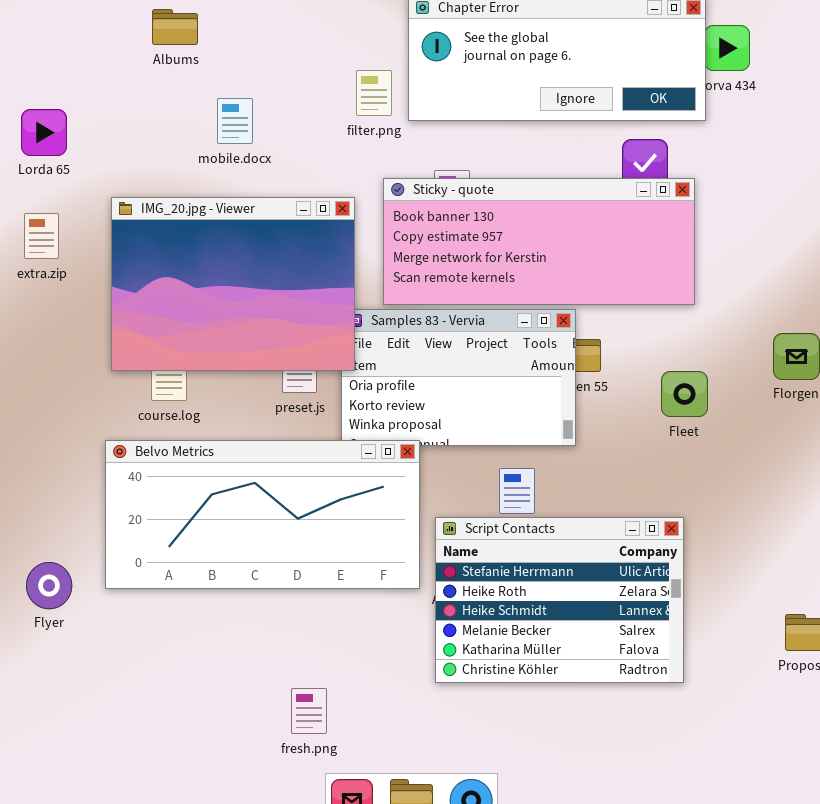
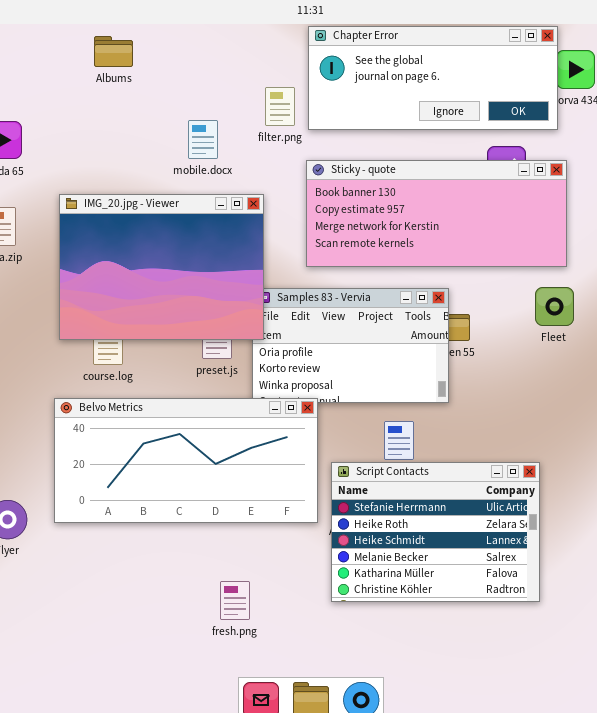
mobile.docx: [217,98,253,144] -> [188,120,218,159], moved
Sticky - quote: [383,178,695,305] -> [306,160,567,267], moved
Fleet: [661,371,708,417] -> [535,287,574,326], moved
fresh.png: [291,688,327,734] -> [220,581,250,620], moved

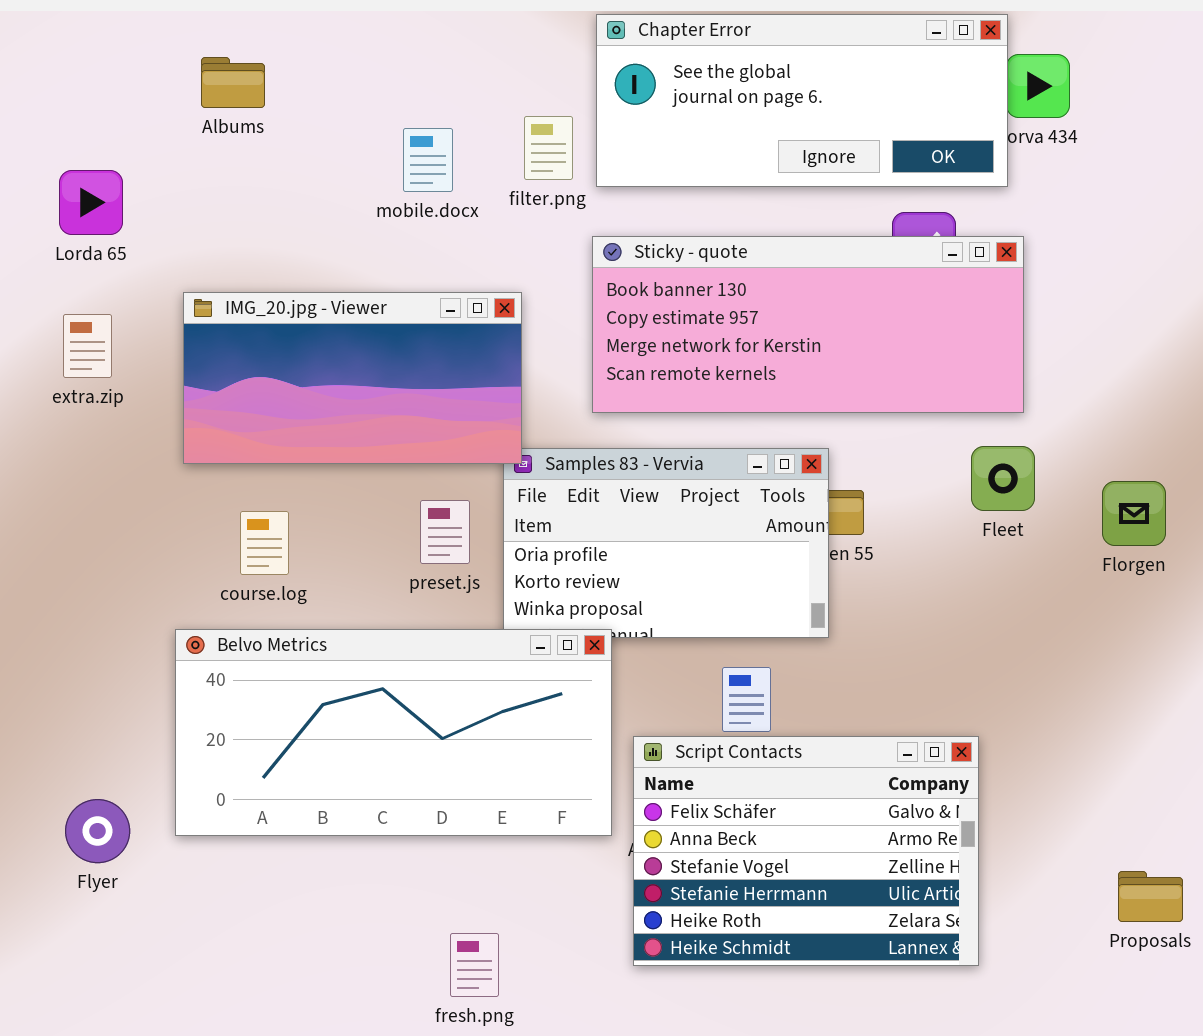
Albums: [94,36,133,67] -> [201,57,265,108], moved
mobile.docx: [188,120,218,159] -> [403,128,453,192], moved
IMG_20.jpg - Viewer: [59,194,264,340] -> [183,292,522,464], resized
Script Contacts: [331,462,540,602] -> [633,736,979,966], scrolled up 3 rows

